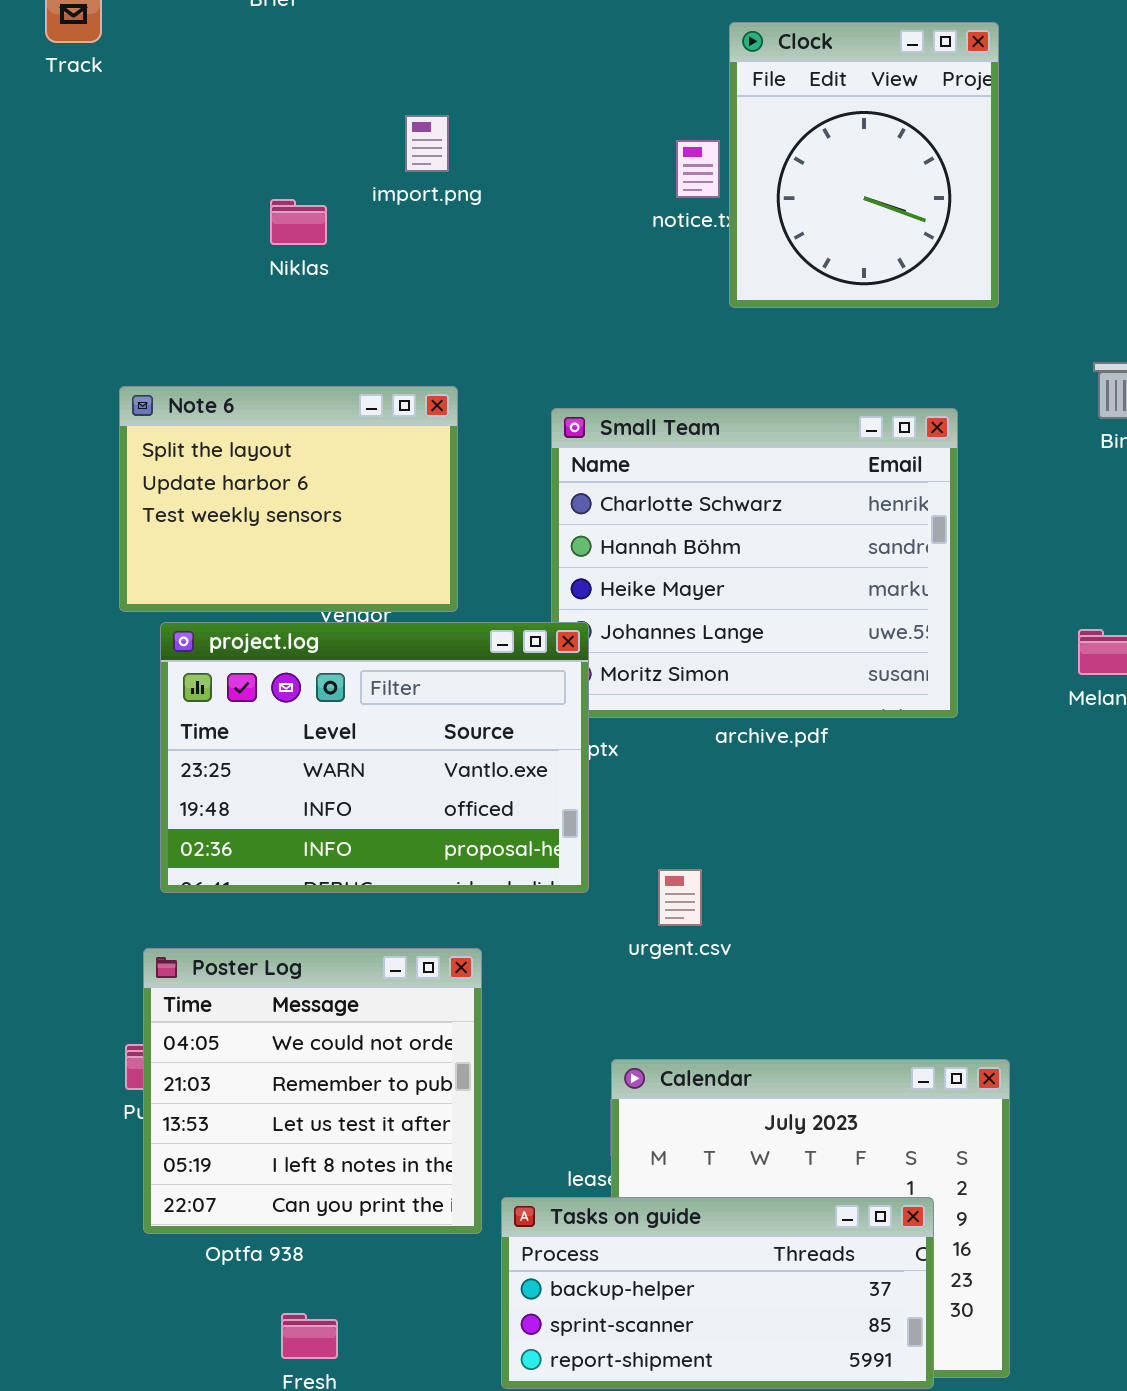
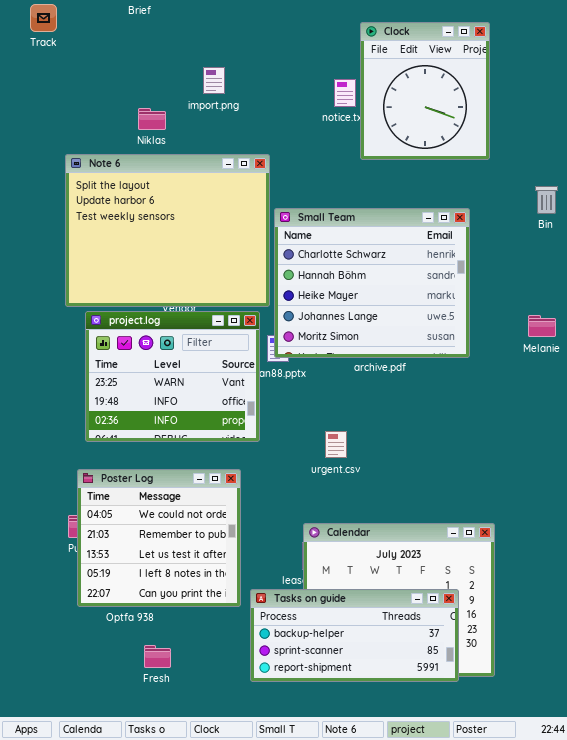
Note 6: [119,386,458,612] -> [65,154,270,307], resized
project.log: [160,622,589,893] -> [85,311,260,442], resized

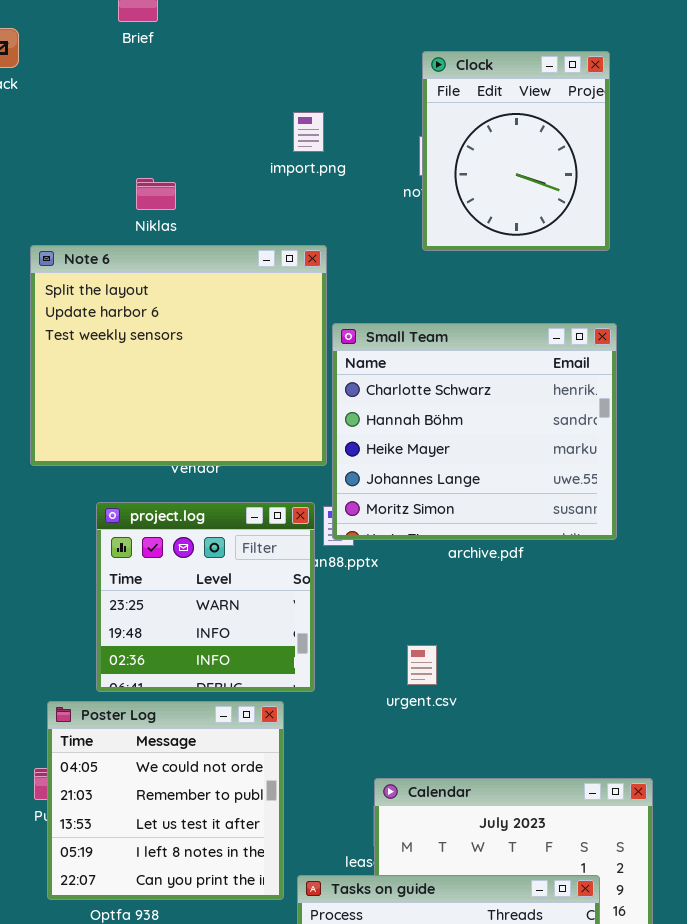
Clock: [360,22,490,160] -> [422,51,610,251], moved
import.png: [203,67,225,94] -> [293,112,324,152], moved
project.log: [85,311,260,442] -> [96,502,315,692], moved, resized

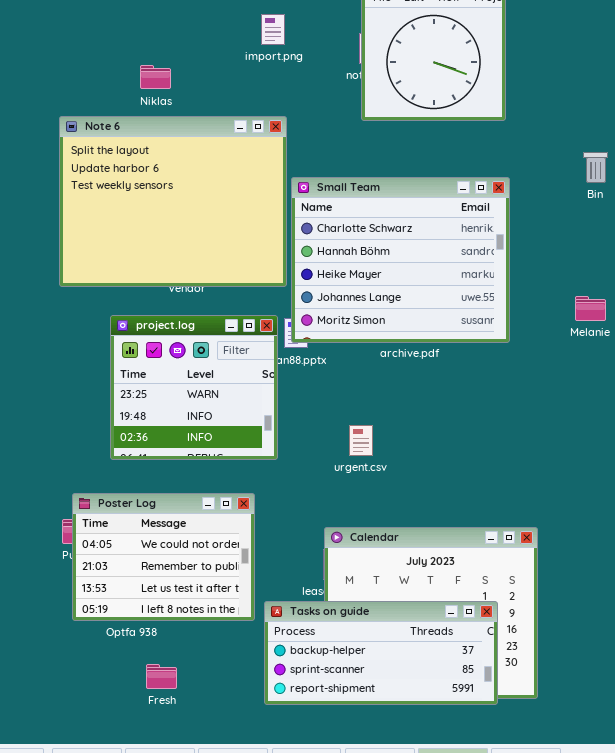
Poster Log: [47,701,284,900] -> [72,493,255,621], resized

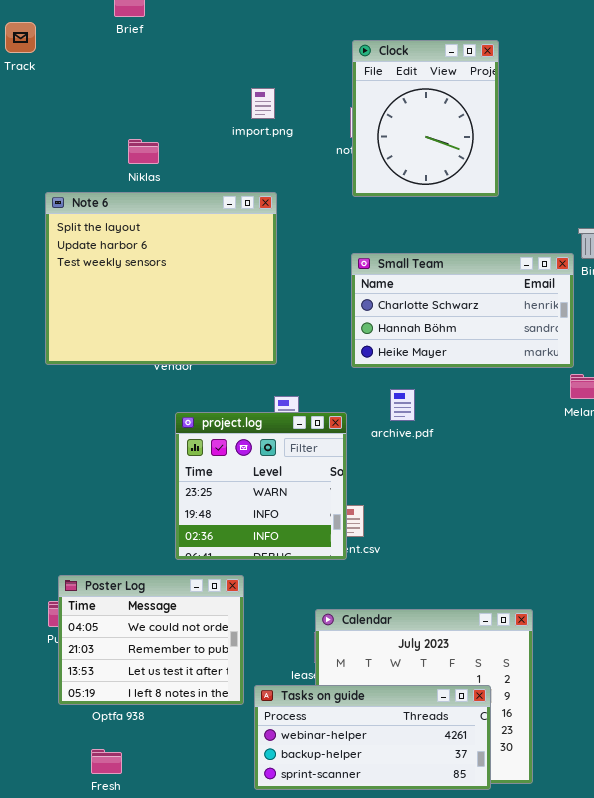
Small Team: [291,177,510,343] -> [351,253,574,368], moved, resized
project.log: [110,315,278,460] -> [175,412,347,560], moved
Tasks on guide: [264,601,498,705] -> [254,685,491,790], scrolled up 1 row
Fresh: [146,664,177,689] -> [91,749,122,774], moved

